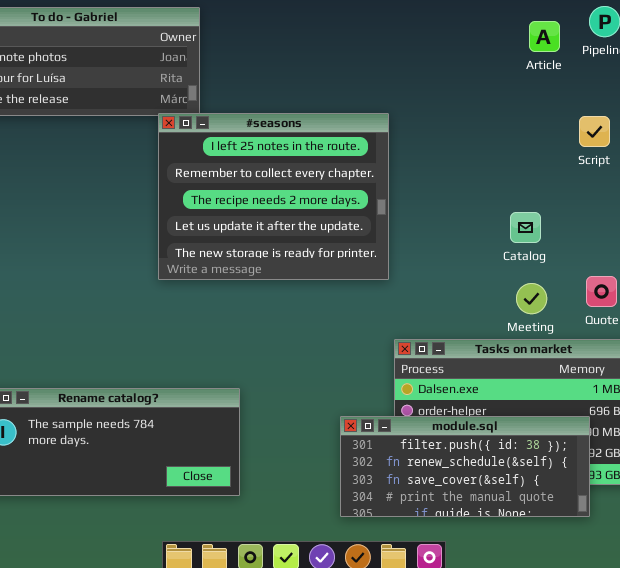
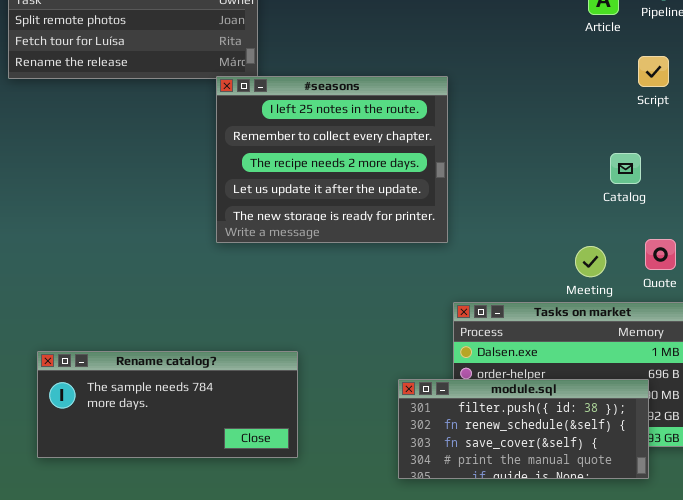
Script: [579,116,610,147] -> [638,56,669,87], moved
Catalog: [510,212,541,243] -> [610,153,641,184], moved

